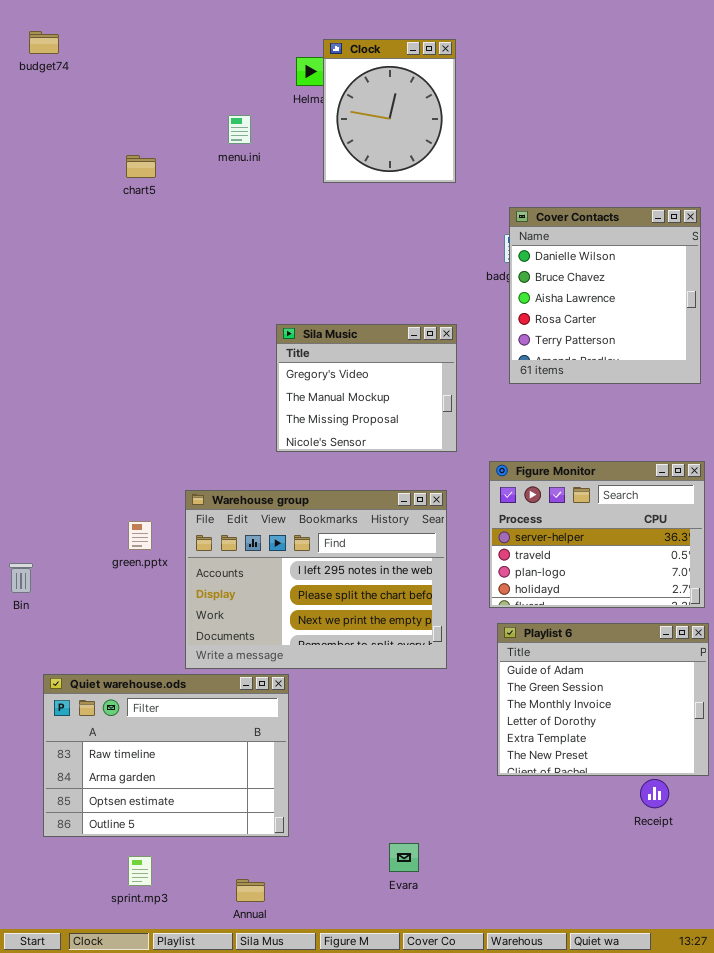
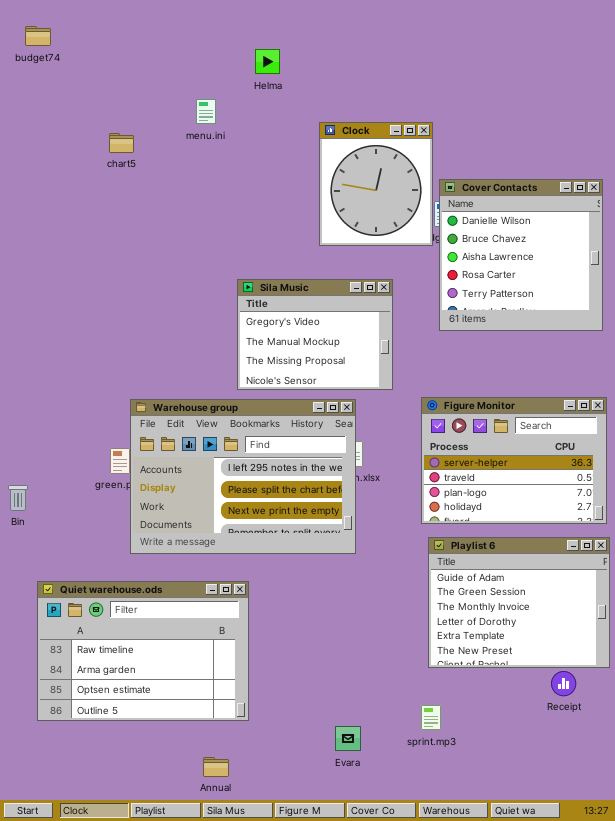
Clock: [323,39,456,183] -> [319,122,433,246], moved
Warehouse group: [185,490,447,669] -> [130,399,356,554], moved
sprint.mp3: [128,856,152,886] -> [421,705,441,730], moved

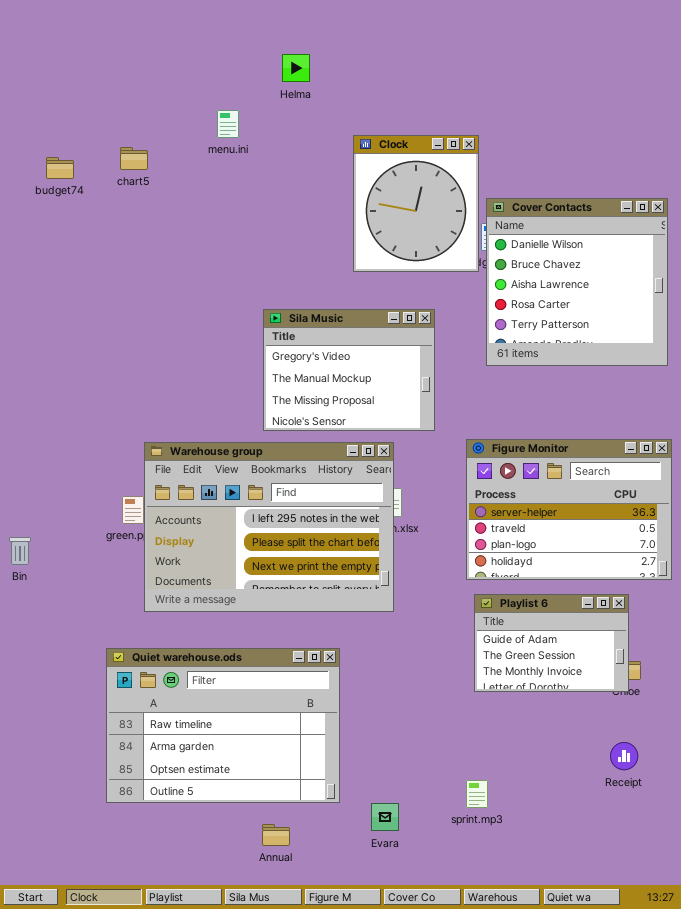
budget74: [25,26,51,46] -> [46,157,74,179], moved
Playlist 6: [428,537,610,668] -> [474,594,629,692], resized
Quiet warehouse.ods: [37,581,249,721] -> [106,648,340,803], moved
Annual: [203,757,229,777] -> [262,824,290,846], moved

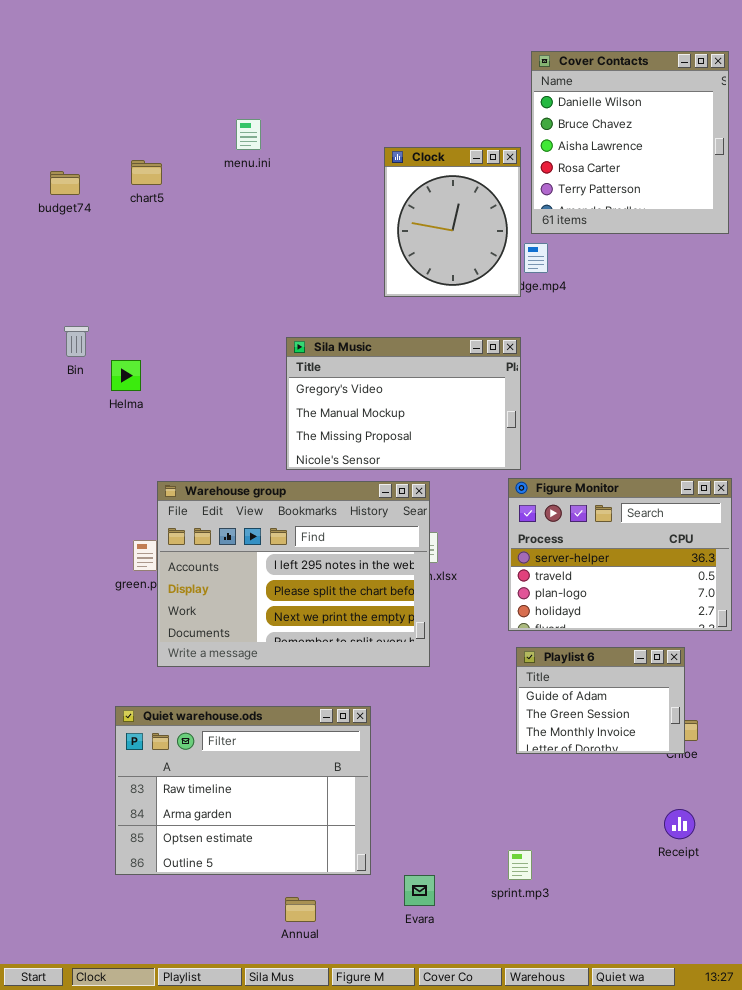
Helma: [282,54,310,82] -> [111,360,141,391], moved
Cover Contacts: [486,198,668,366] -> [531,51,729,234], moved
Sila Music: [263,309,435,431] -> [286,337,521,470], resized
Bin: [9,537,31,565] -> [64,326,89,357], moved

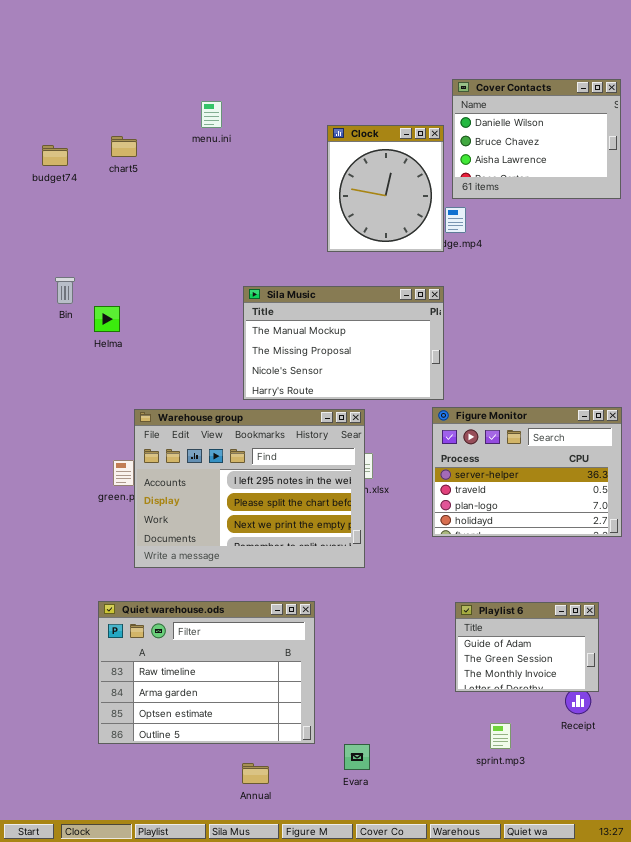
Cover Contacts: [531,51,729,234] -> [452,79,621,199], resized
Sila Music: [286,337,521,470] -> [243,286,444,400], scrolled down 1 row
Playlist 6: [516,647,685,754] -> [455,602,599,692], moved
sprint.mp3: [508,850,532,880] -> [490,723,511,749], moved

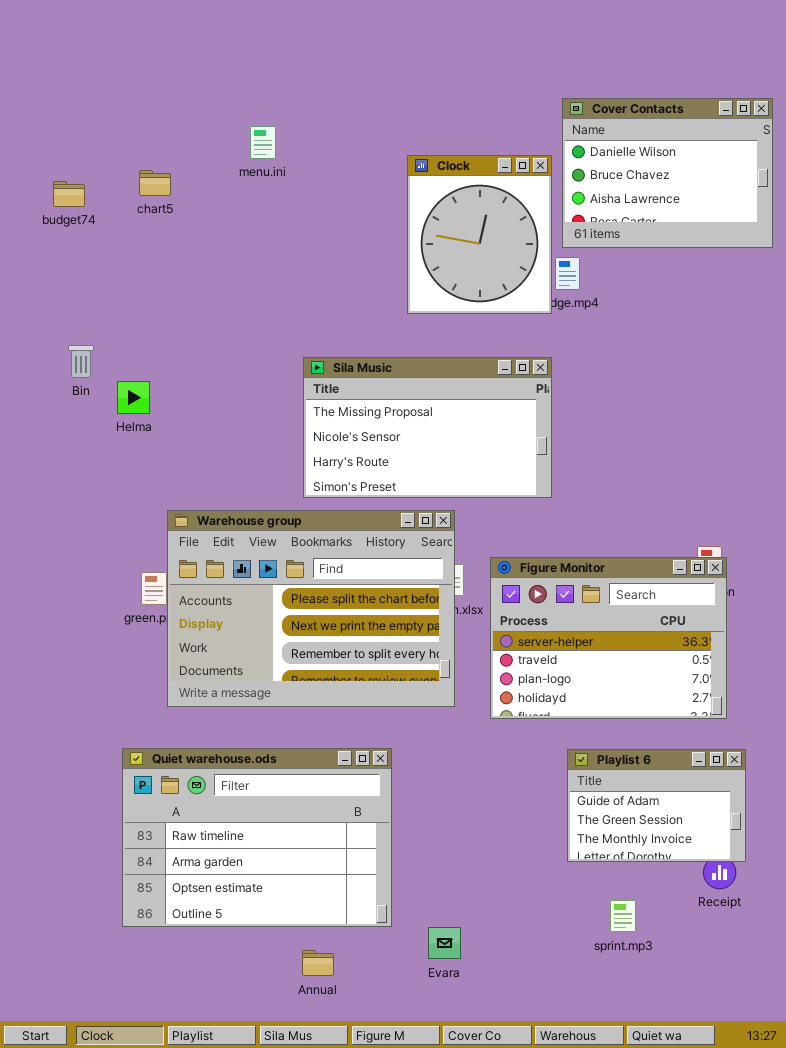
Sila Music: [243,286,444,400] -> [303,357,552,498], scrolled down 1 row
Figure Monitor: [432,407,622,537] -> [490,557,727,719], moved
Warehouse group: [134,409,365,568] -> [167,510,455,707], scrolled down 1 row

